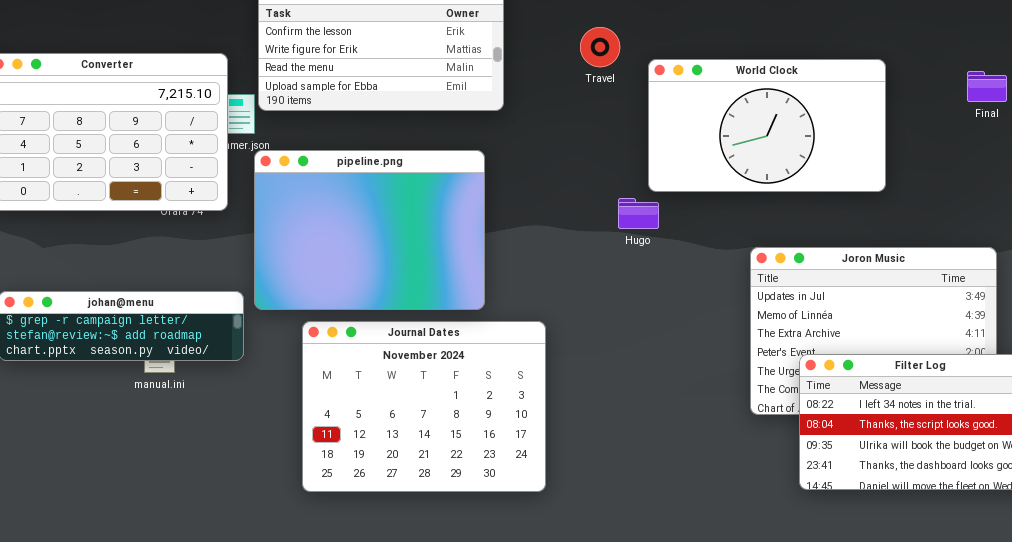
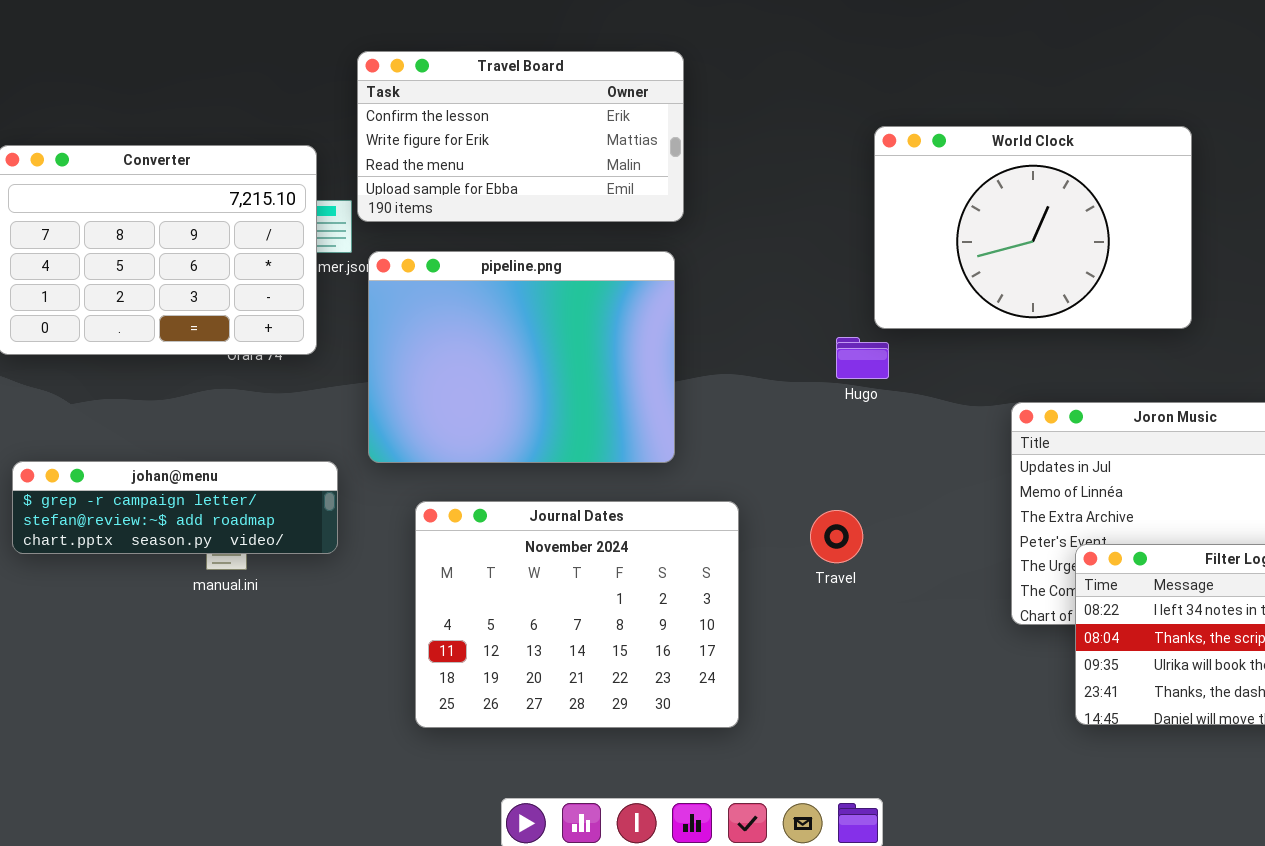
Travel: [580,27,620,67] -> [810,510,863,563], moved
World Clock: [648,59,886,192] -> [874,126,1192,329], resized
pipeline.png: [254,150,485,310] -> [368,251,675,463], moved

